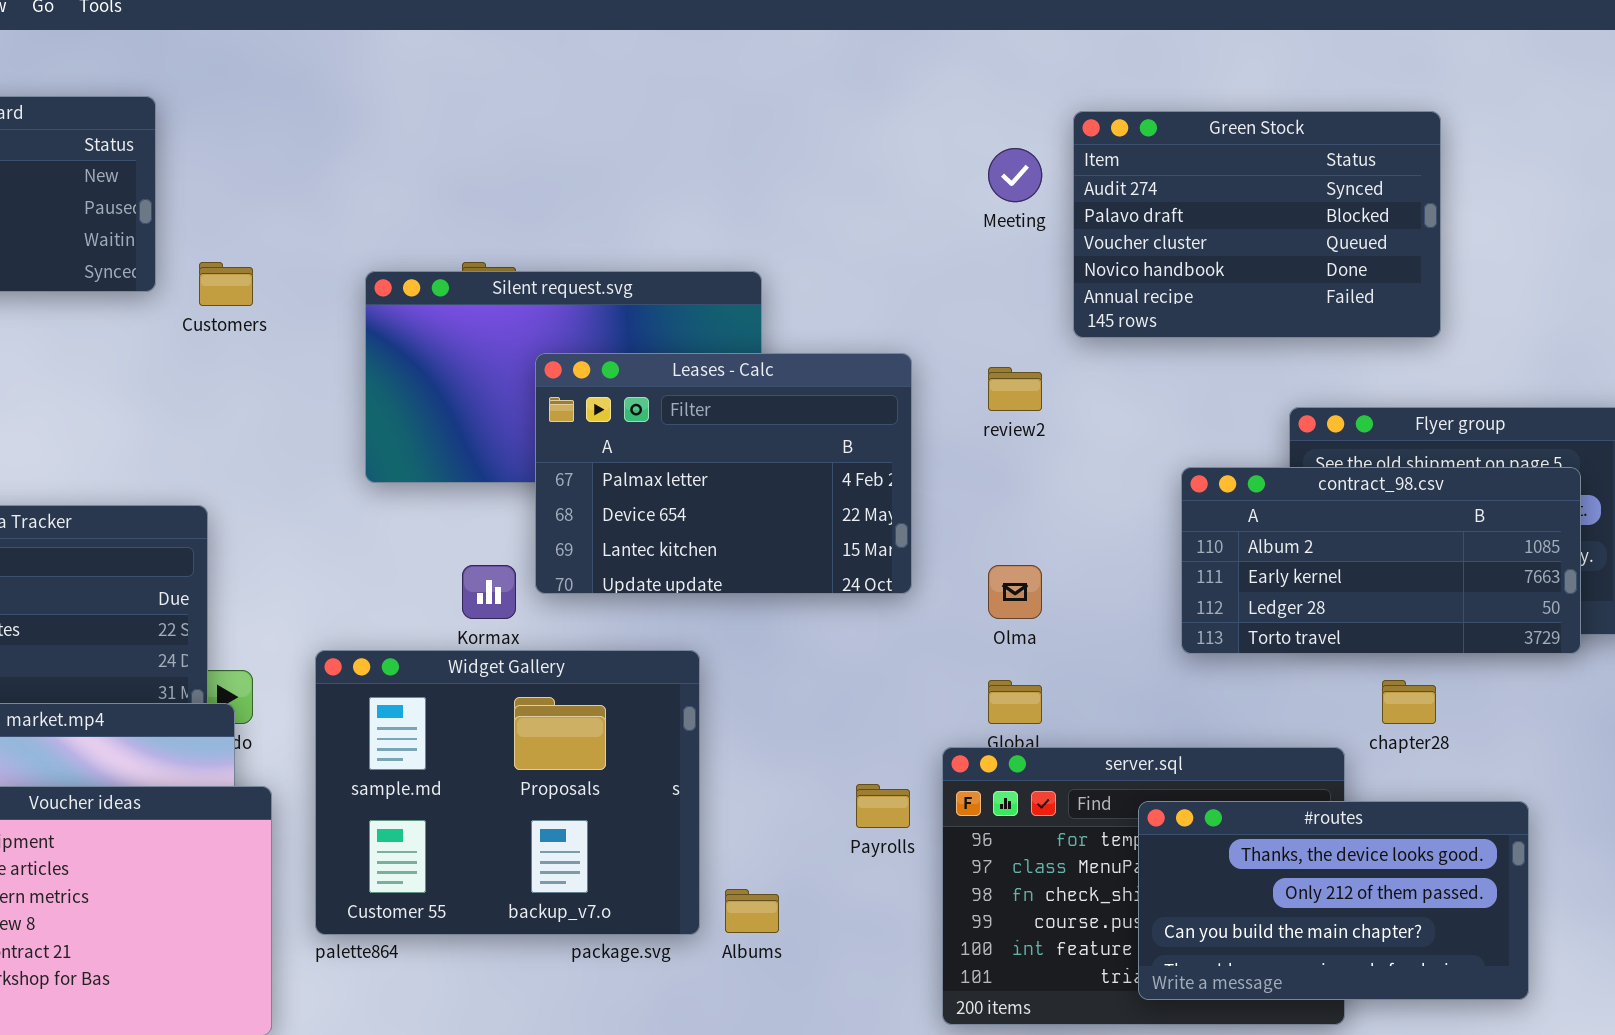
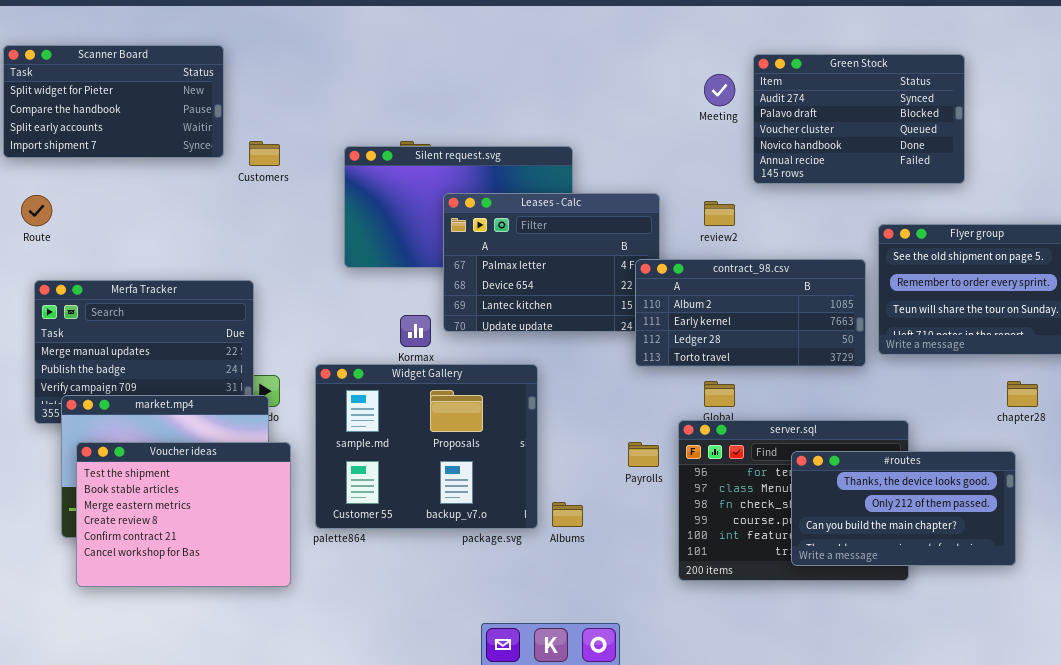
contract_98.csv: [1181,467,1581,654] -> [635,259,866,367], moved
chapter28: [1382,680,1436,724] -> [1007,381,1038,407], moved

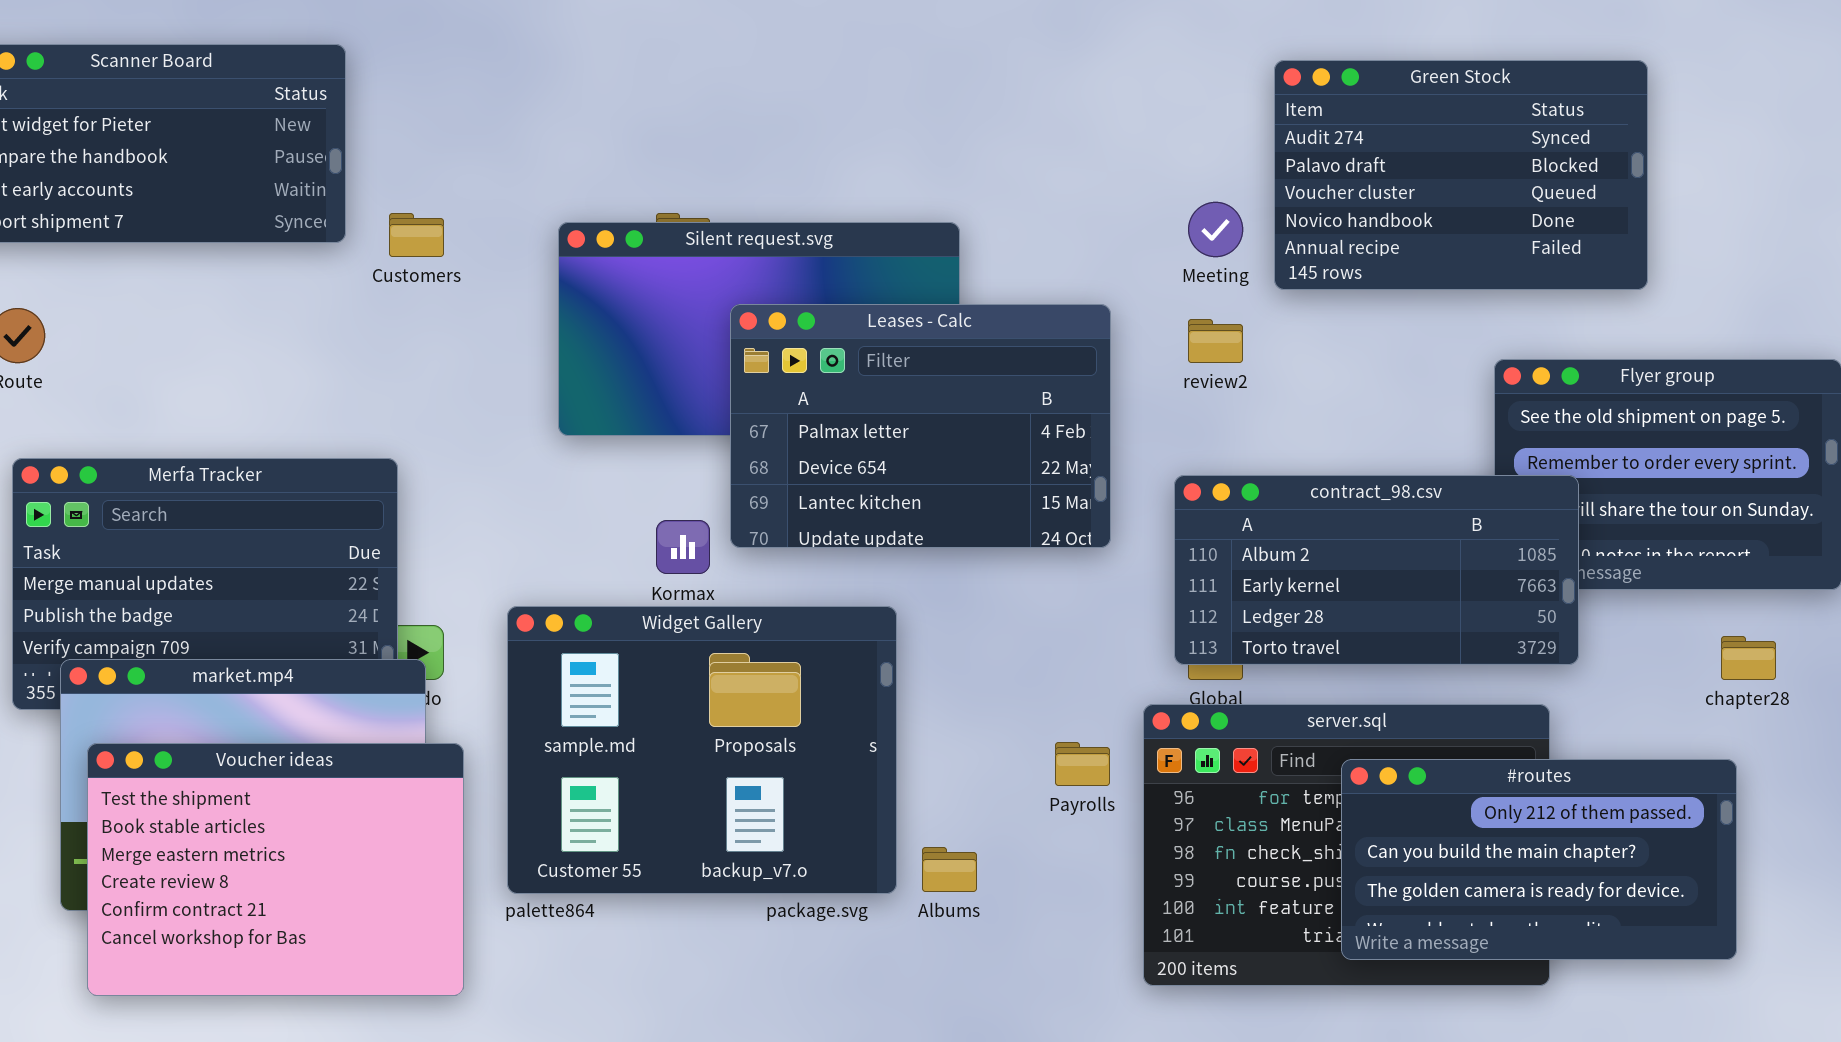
Meeting: [704,74,735,106] -> [1188,202,1243,257], moved
contract_98.csv: [635,259,866,367] -> [1174,475,1579,665], moved
#routes: [791,451,1016,566] -> [1341,759,1737,960], scrolled down 1 row

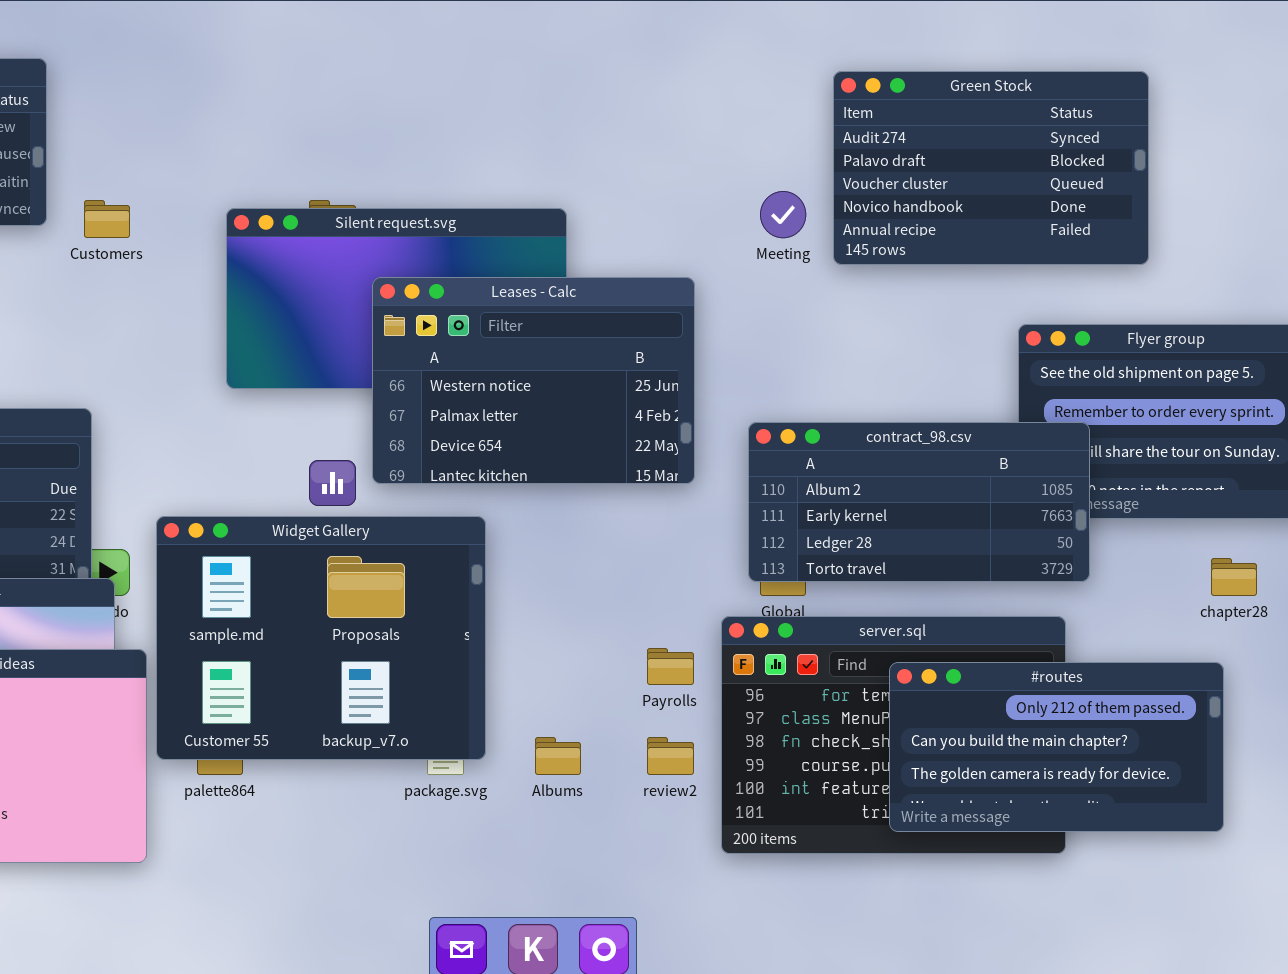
Leases - Calc: [730,304,1111,548] -> [372,277,695,484], scrolled up 1 row
review2: [1188,319,1243,363] -> [647,737,694,775], moved
Widget Gallery: [507,606,897,894] -> [156,516,486,760], moved

